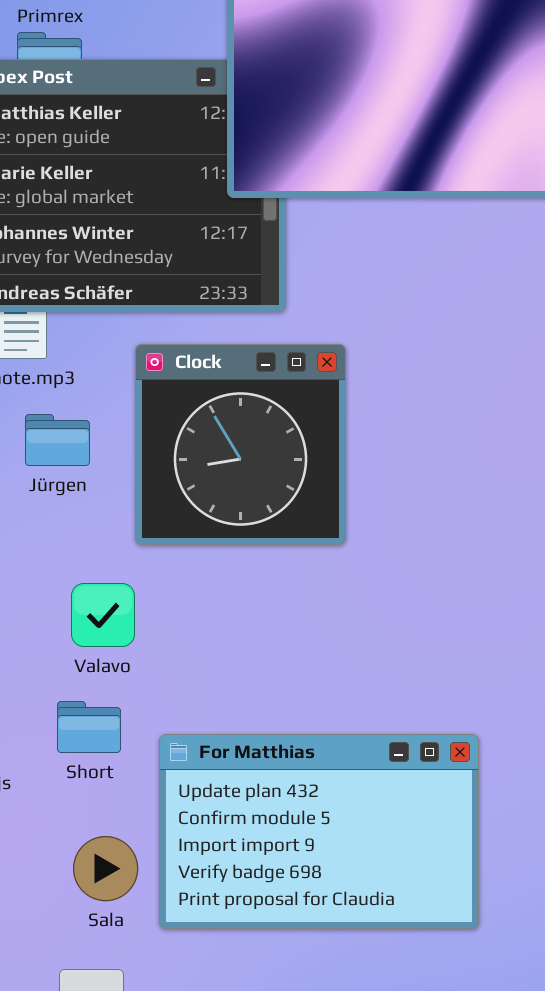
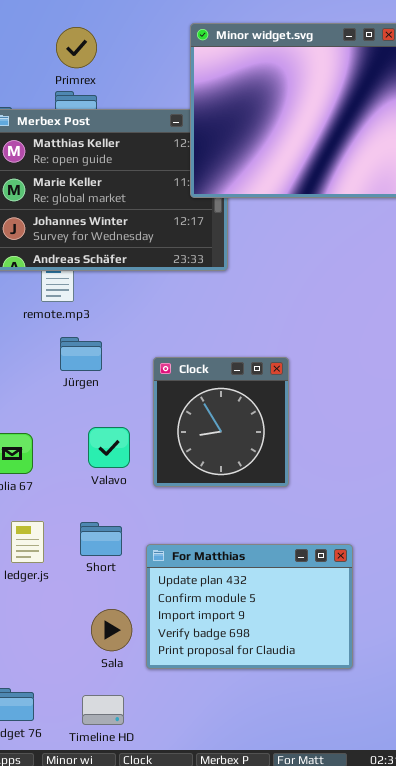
Clock: [135,344,346,545] -> [153,357,289,487], moved
Valavo: [71,583,135,647] -> [88,427,130,468], moved

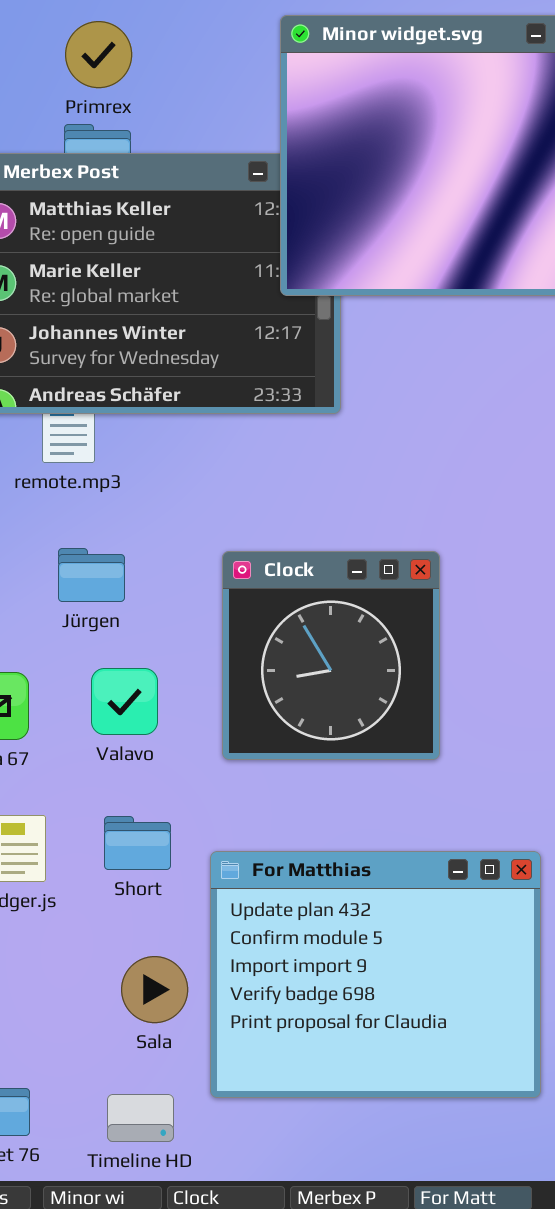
Jürgen: [60,337,102,371] -> [58,548,125,602], moved
Valavo: [88,427,130,468] -> [91,668,158,735], moved
For Matthias: [146,544,353,669] -> [210,851,541,1098], resized

